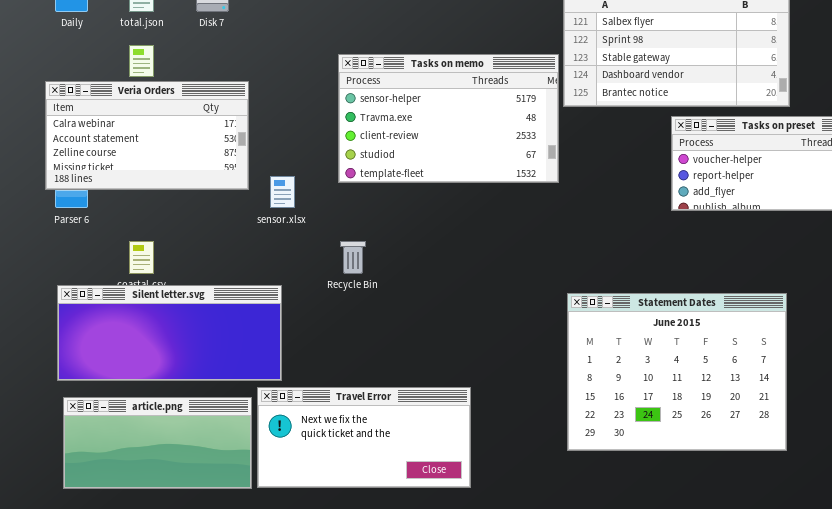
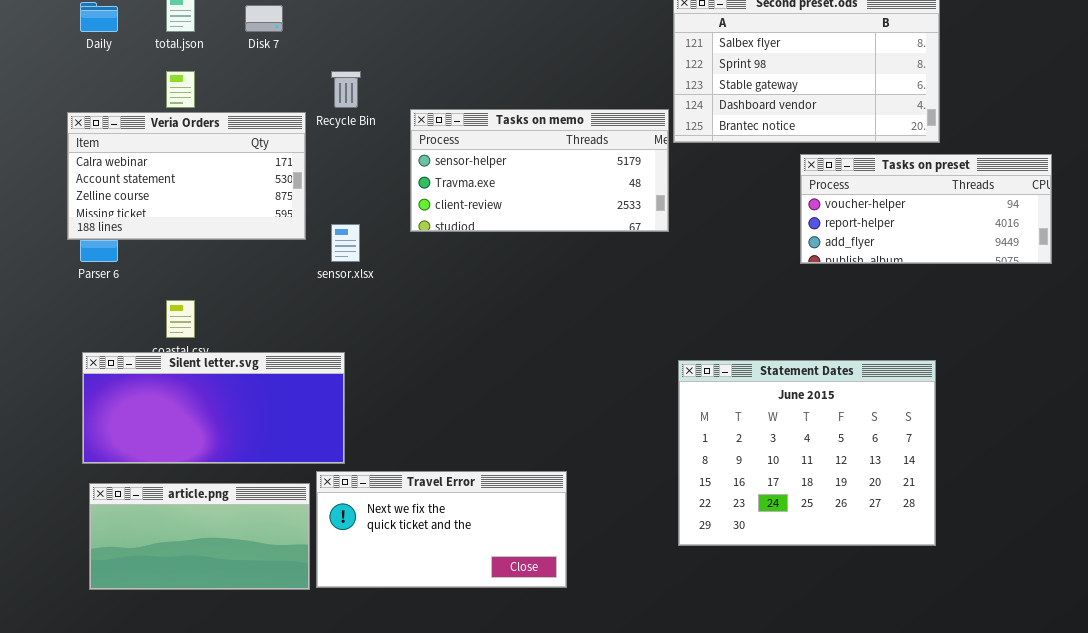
Tasks on memo: [338,54,559,183] -> [410,109,669,232], resized
Recycle Bin: [340,241,366,274] -> [331,71,361,108], moved

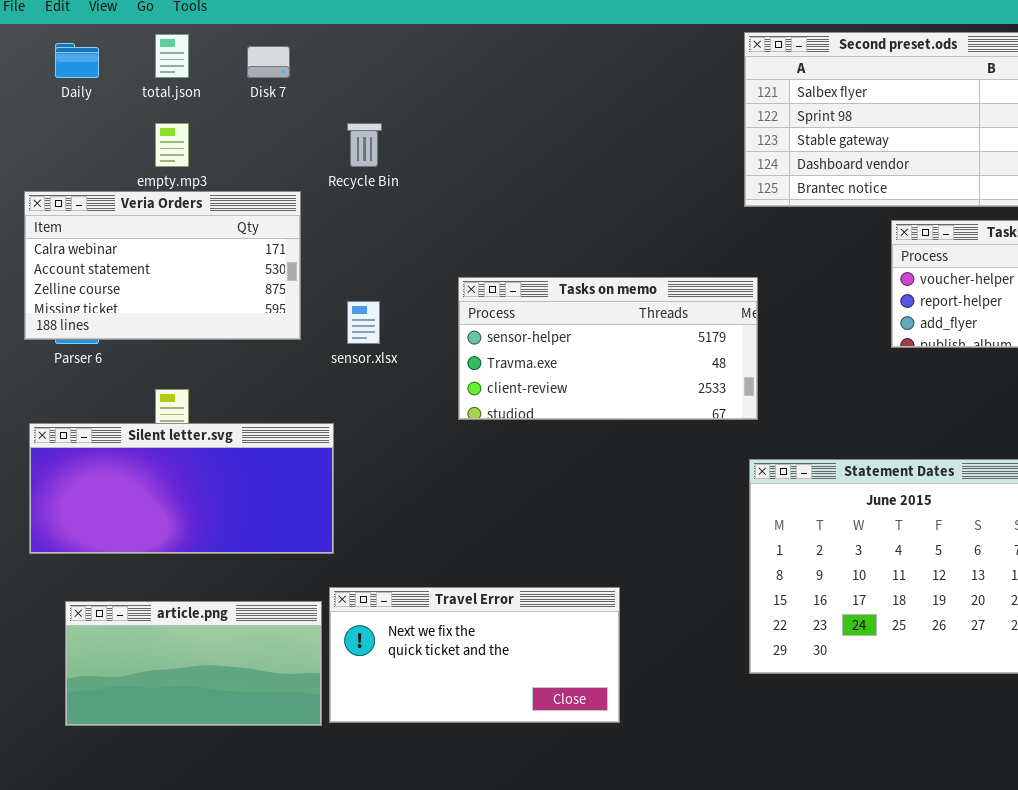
Tasks on memo: [410,109,669,232] -> [458,277,758,420], moved
Veria Orders: [67,112,306,240] -> [24,191,301,340], moved
Silent letter.svg: [82,352,345,464] -> [29,423,334,554], moved

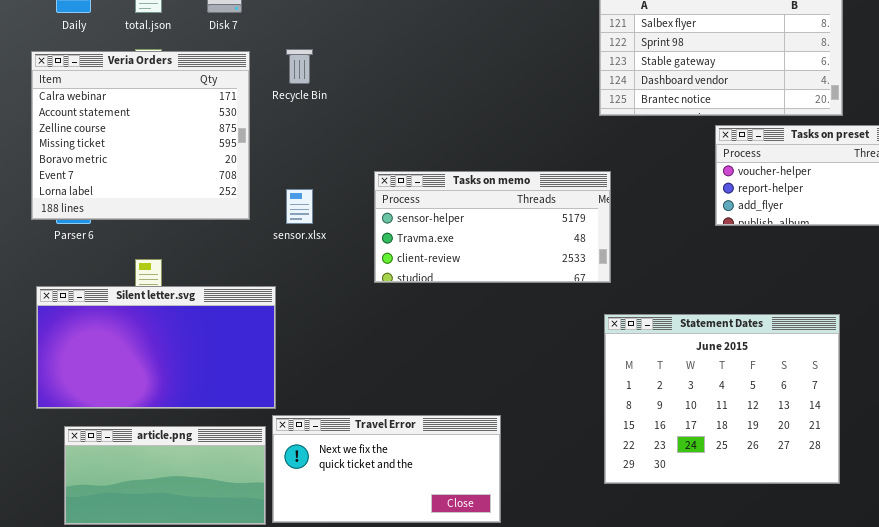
Veria Orders: [24,191,301,340] -> [31,51,250,220], resized
Silent letter.svg: [29,423,334,554] -> [36,286,276,409], resized

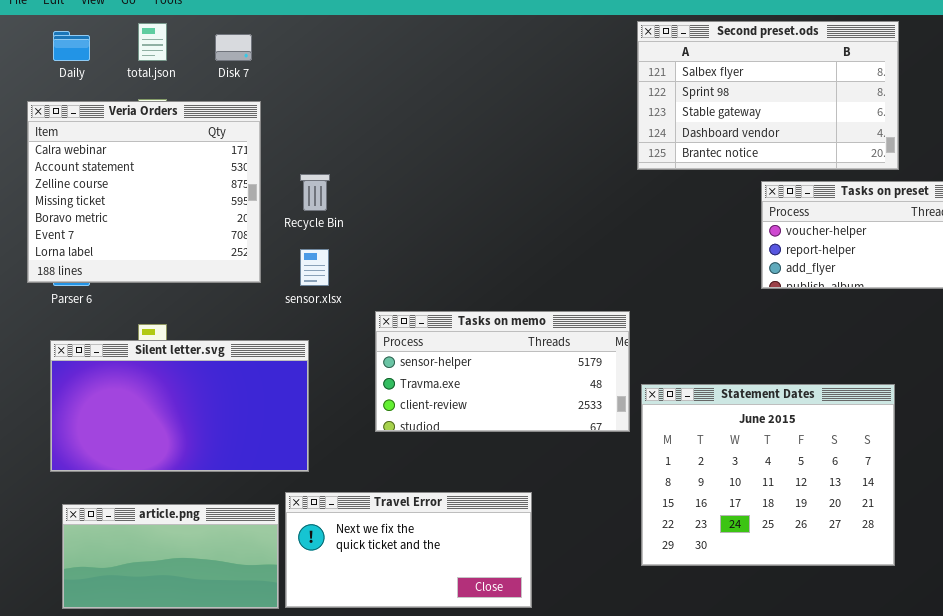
Recycle Bin: [286,49,313,84] -> [300,174,330,211], moved
Tasks on memo: [374,171,611,283] -> [375,311,630,432], moved
Silent letter.svg: [36,286,276,409] -> [50,340,309,472], moved

